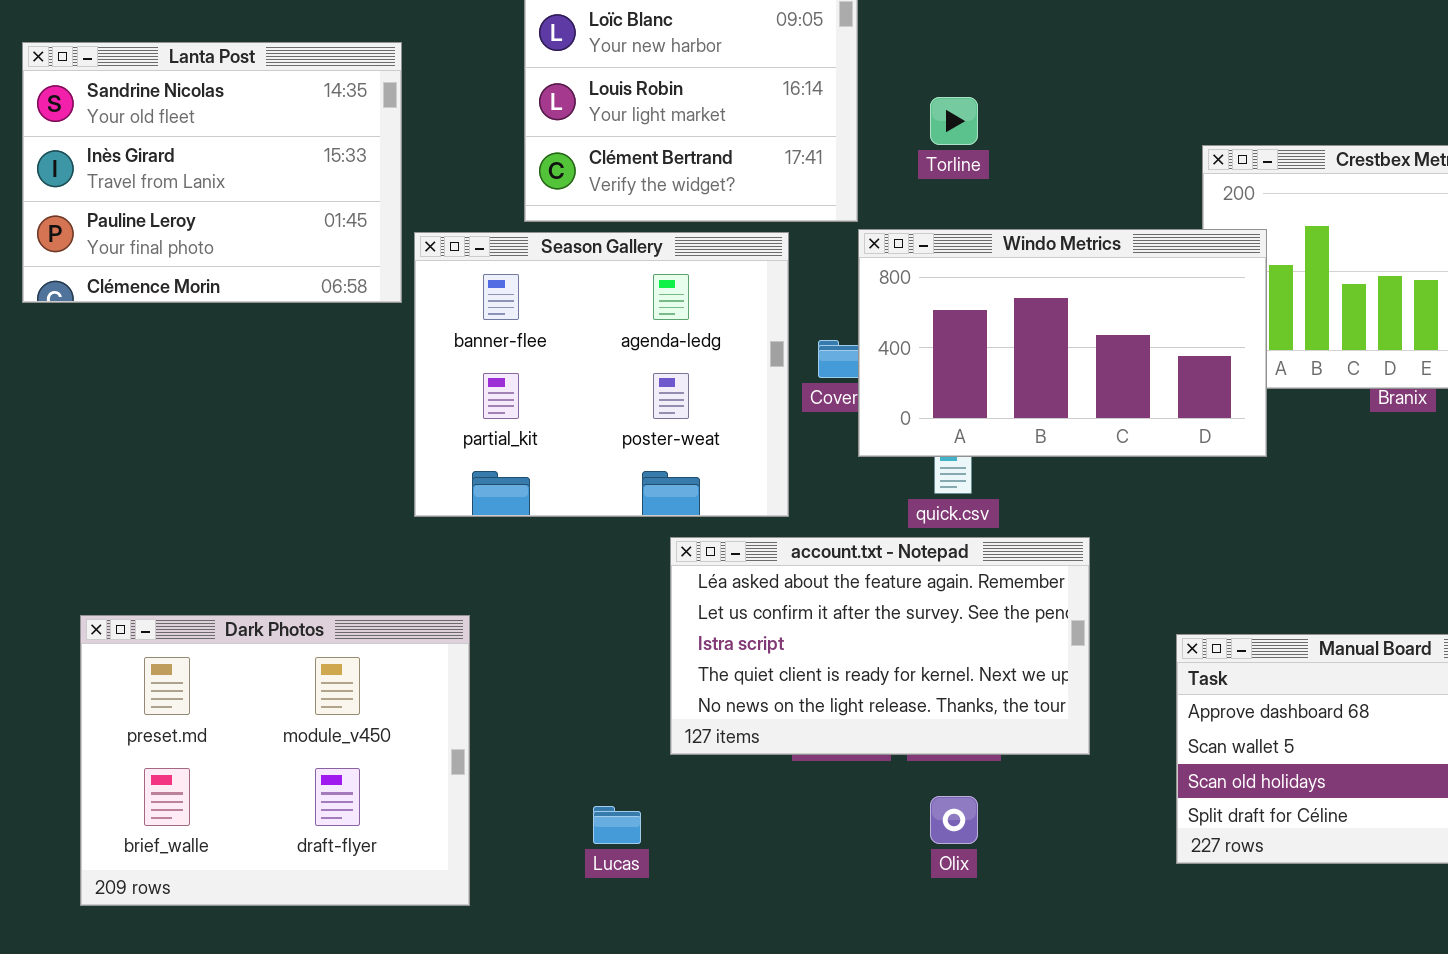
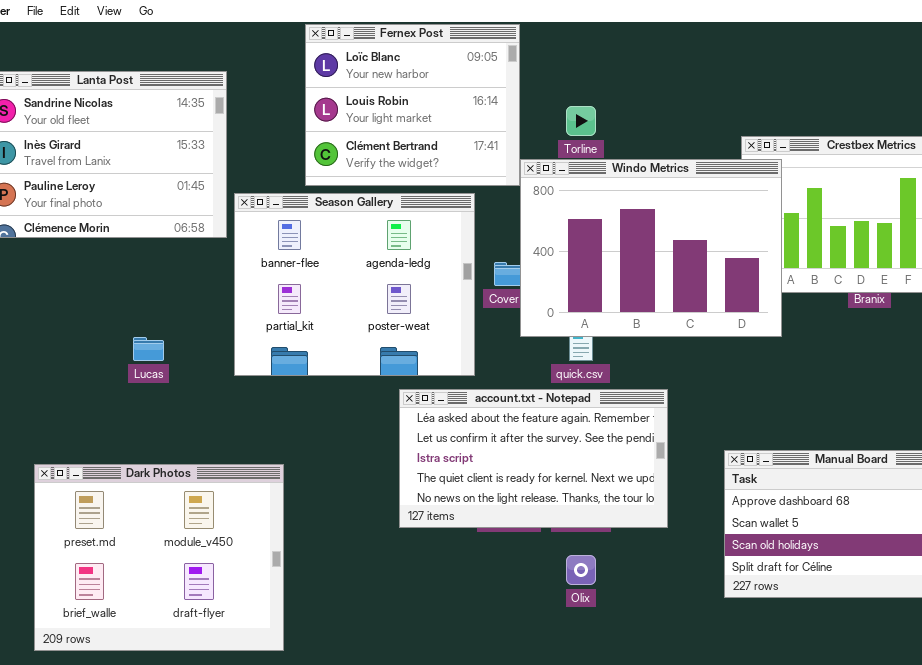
Windo Metrics: [858,229,1267,457] -> [520,159,782,337], resized
Dark Photos: [80,615,470,906] -> [34,464,284,651], moved
Lucas: [593,806,641,844] -> [133,337,164,361], moved

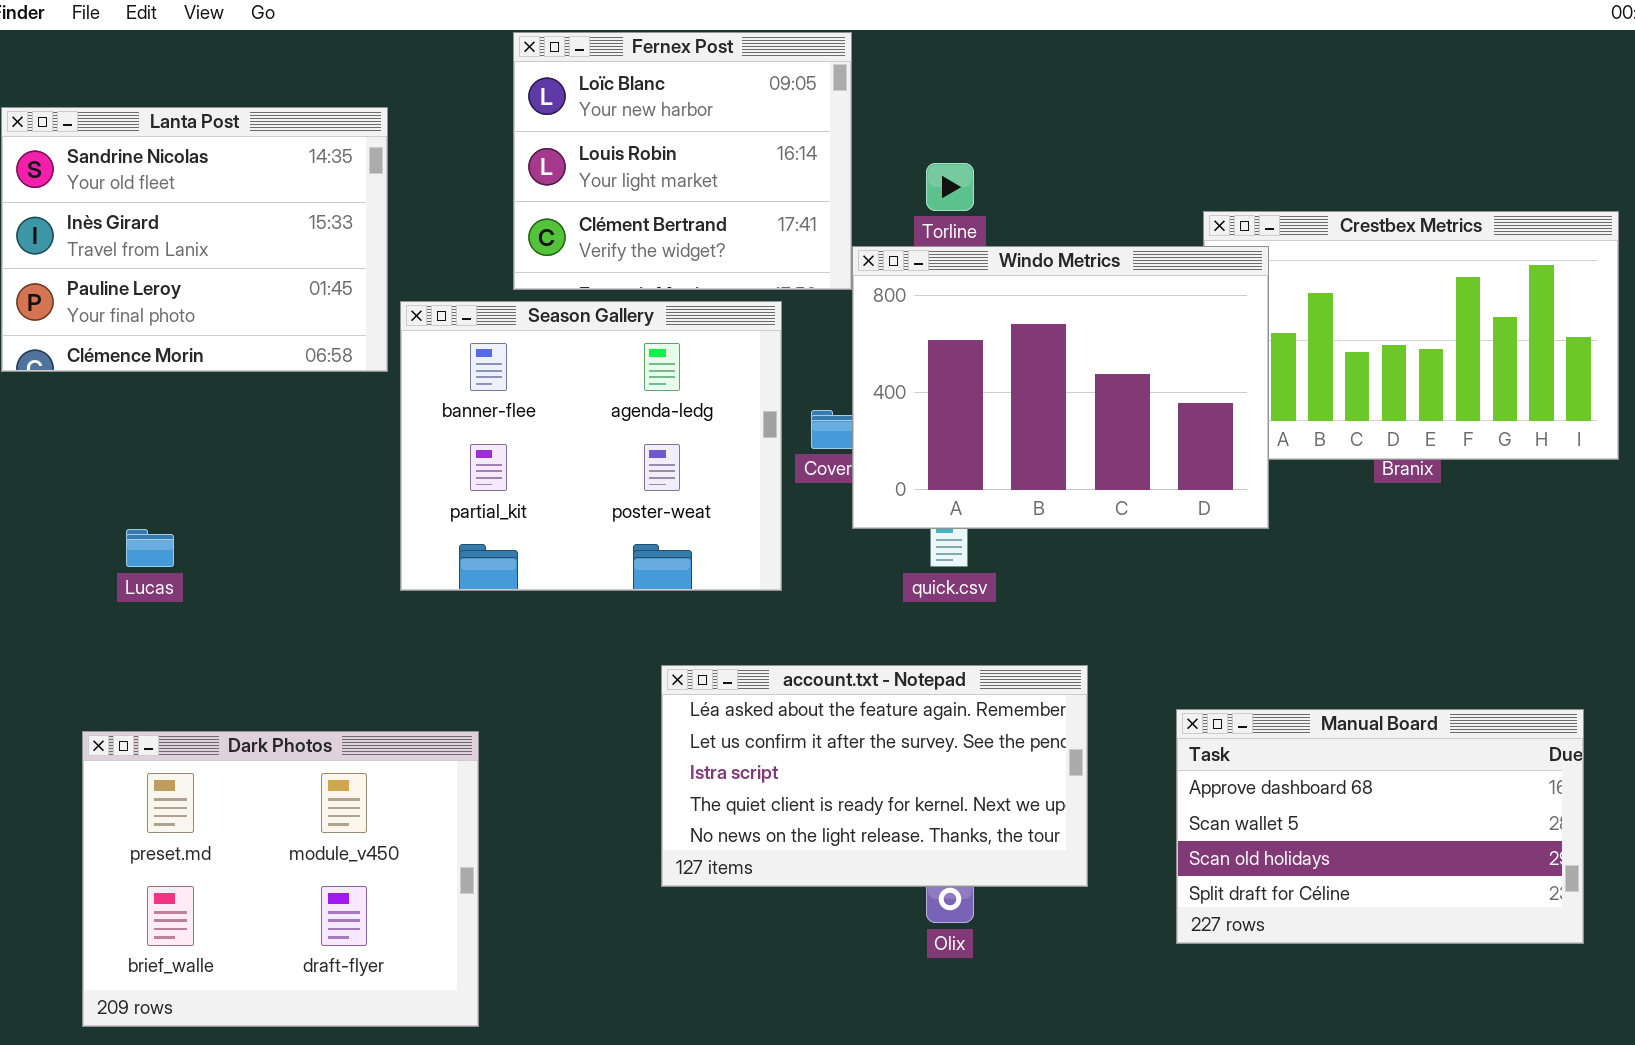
Lucas: [133,337,164,361] -> [126,529,174,567], moved
account.txt - Notepad: [399,389,668,528] -> [661,665,1088,887], moved

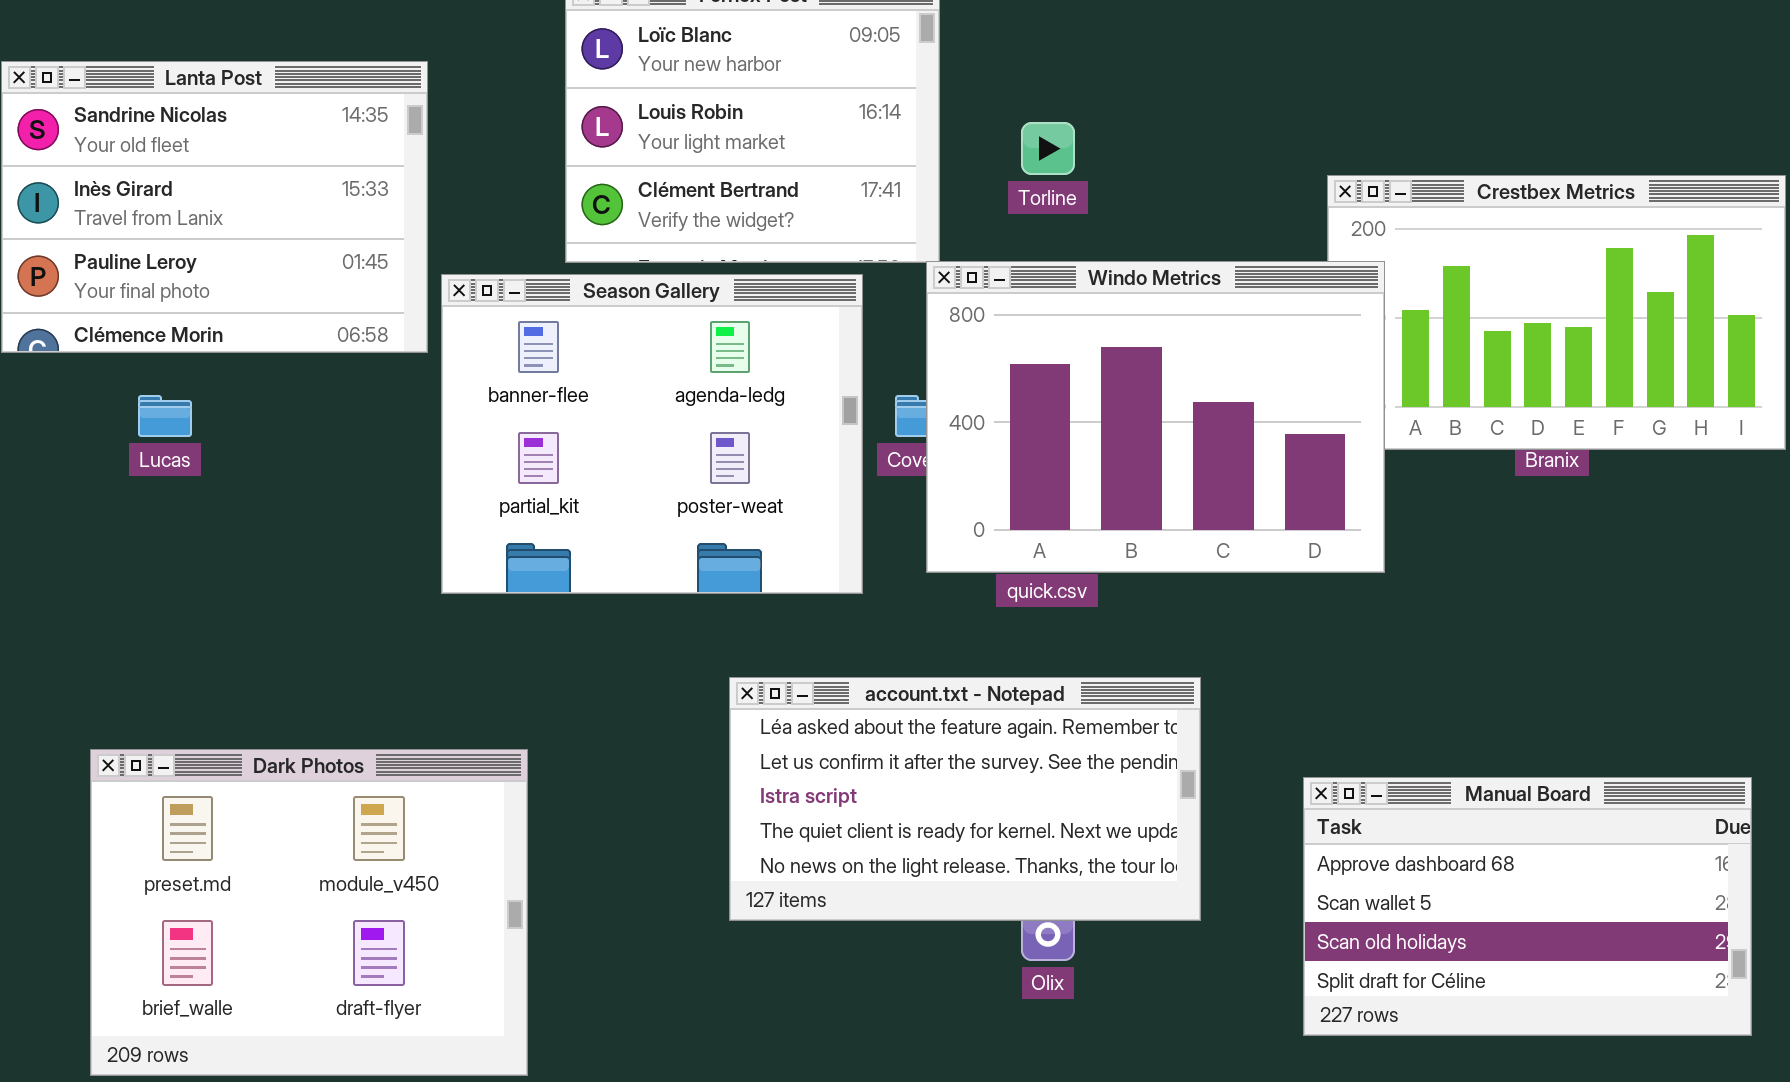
Windo Metrics: [852,246,1269,529] -> [926,261,1385,573], moved
Lucas: [126,529,174,567] -> [138,395,192,437], moved
Manual Board: [1176,709,1584,944] -> [1303,777,1752,1036], moved

